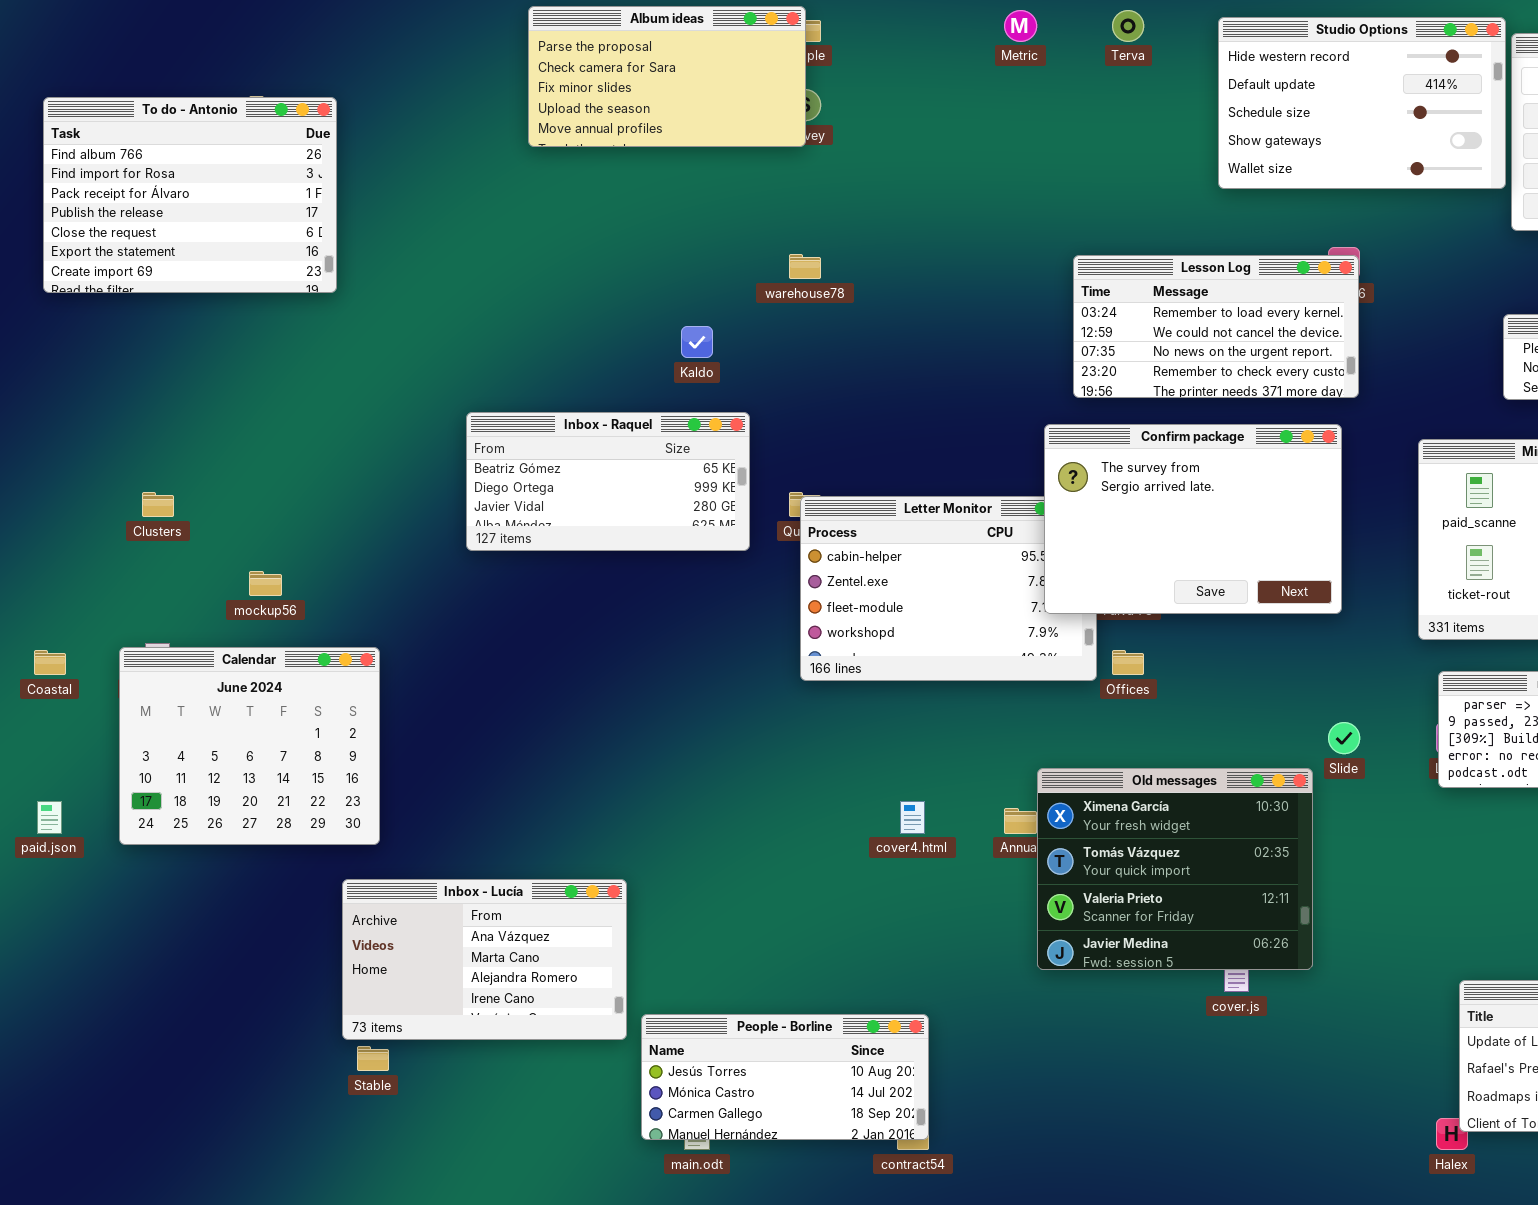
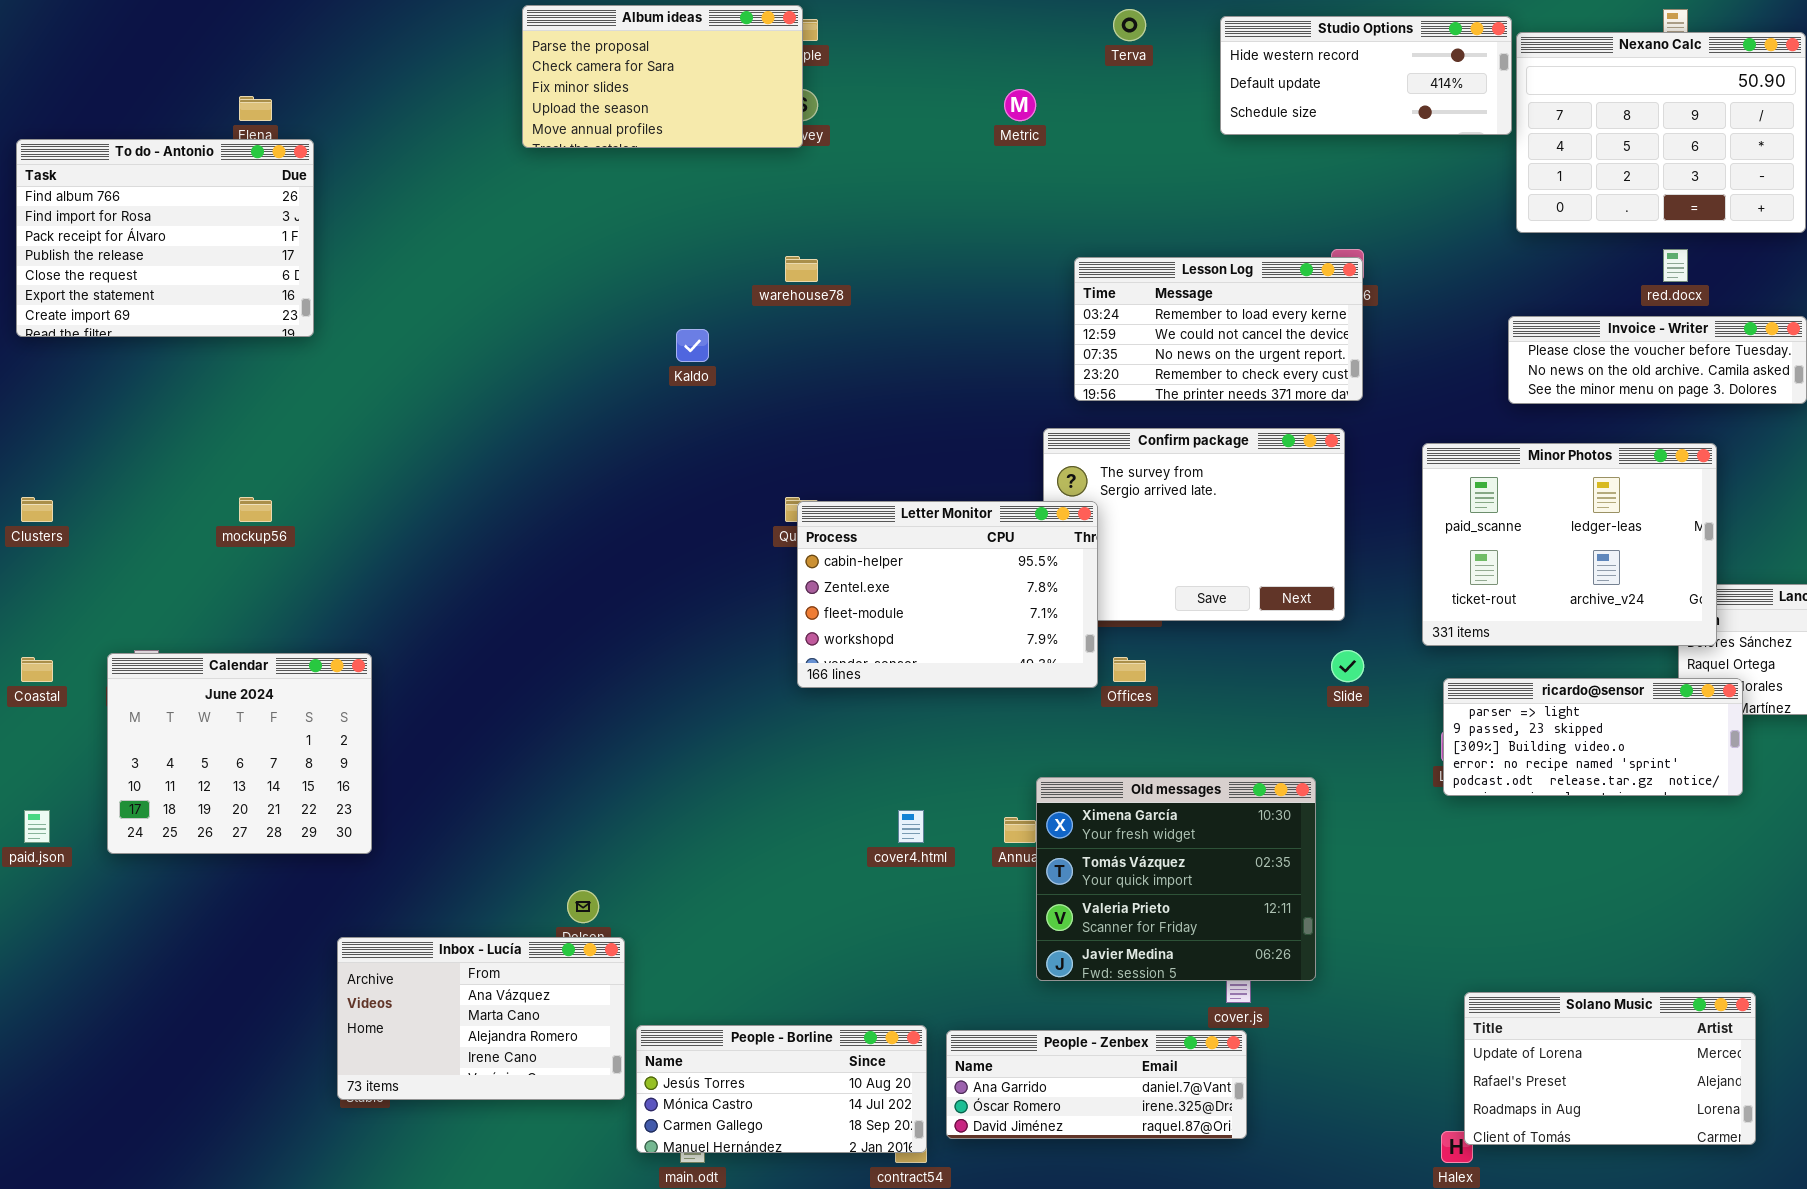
Metric: [1004,10,1037,42] -> [1004,89,1036,121], moved
Studio Options: [1218,17,1506,189] -> [1220,16,1512,135], resized
To do - Antonio: [43,97,337,293] -> [16,139,314,337], moved
Inbox - Raquel: [466,412,750,551] -> none, closed
Clusters: [142,492,174,517] -> [21,497,53,522], moved
Letter Monitor: [800,496,1097,681] -> [797,501,1098,688], raised
mockup56: [249,571,282,596] -> [239,497,272,522], moved
Slide: [1328,722,1360,754] -> [1331,650,1364,682], moved
Inbox - Lucía: [342,879,627,1040] -> [337,937,625,1100], moved
People - Zenbex: none -> [946,1030,1247,1139], opened

